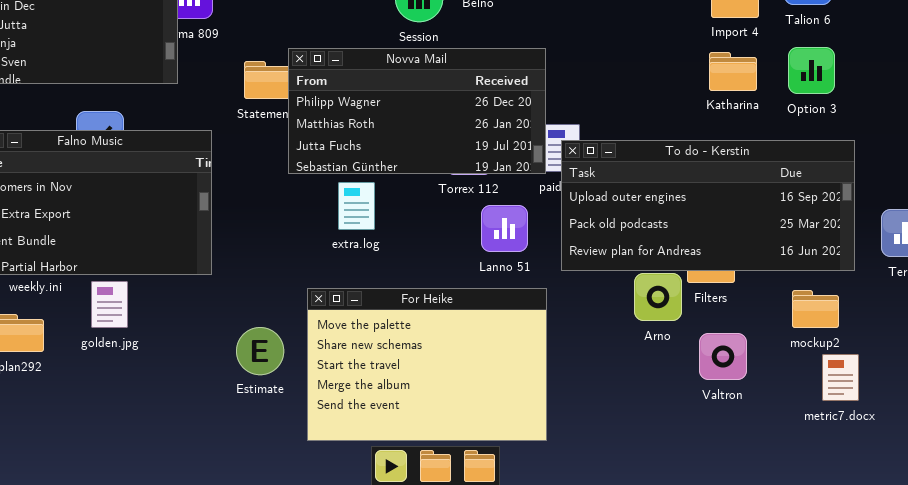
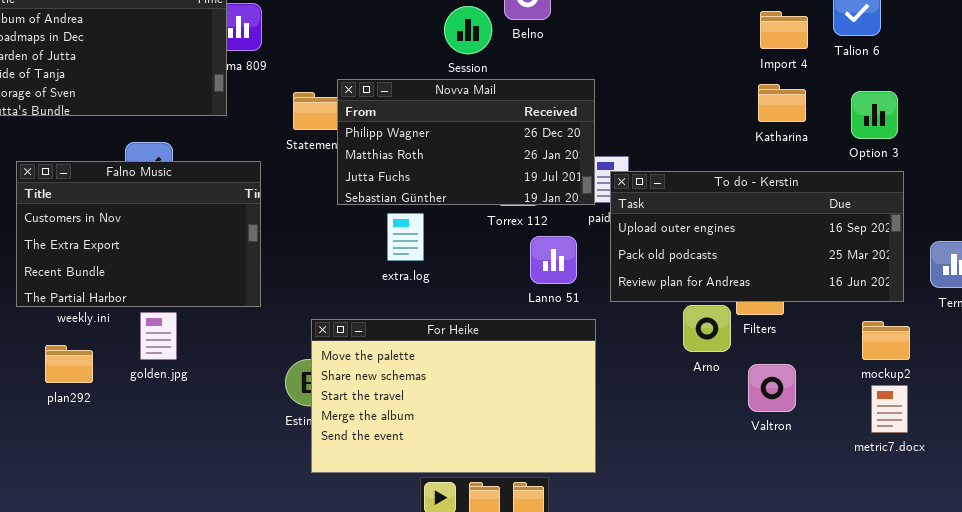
Option 3: [788,47,835,94] -> [851,91,898,139], moved
For Heike: [307,288,547,441] -> [311,319,596,473], resized
mockup2: [792,290,839,328] -> [862,321,910,360], moved

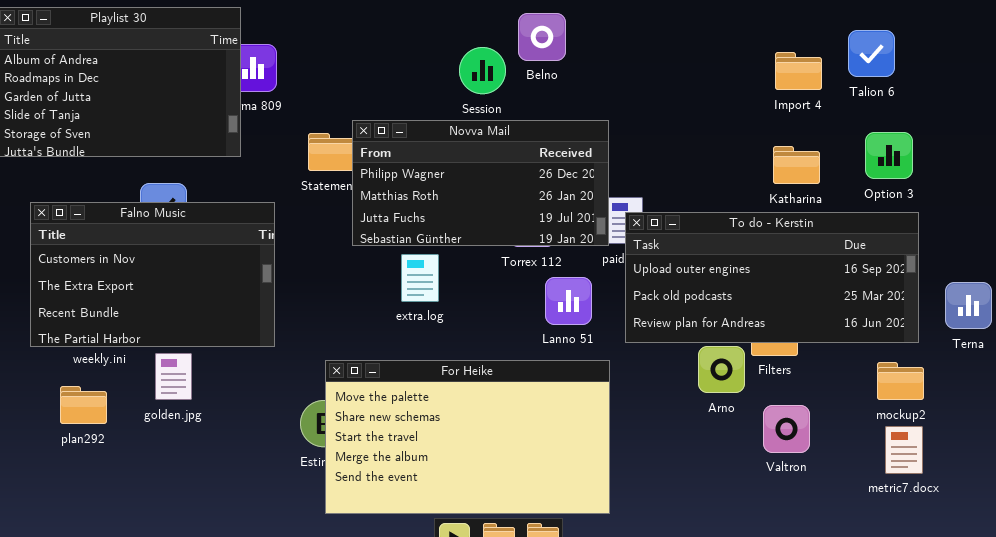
Katharina: [758,84,806,122] -> [773,146,820,184], moved

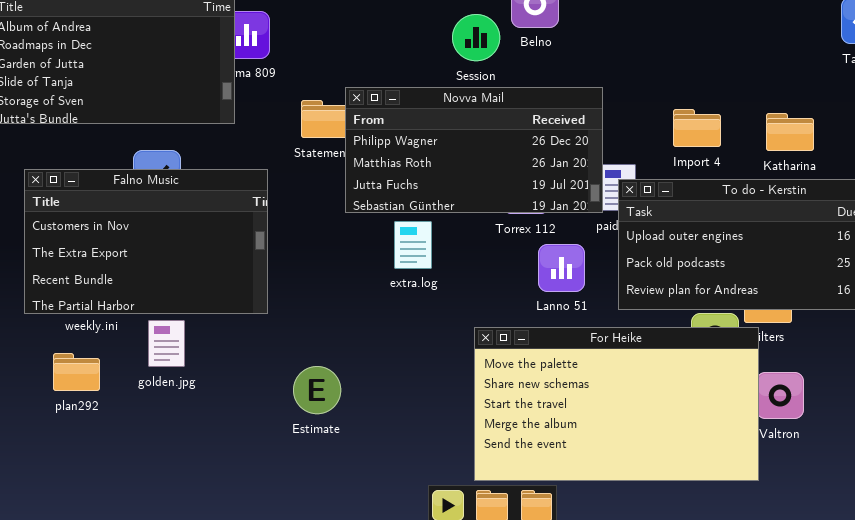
Import 4: [775,52,822,90] -> [673,109,721,147], moved
For Heike: [325,360,610,514] -> [474,327,759,481], moved

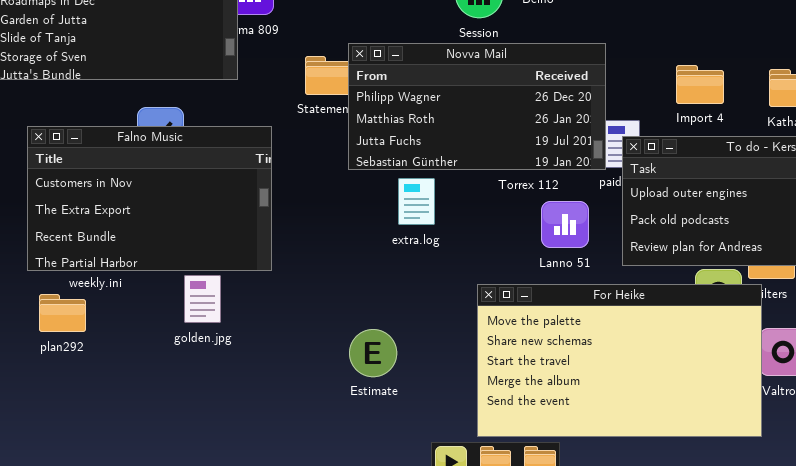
golden.jpg: [148,320,185,367] -> [184,275,221,323], moved
plan292: [53,353,100,391] -> [39,294,86,332], moved
Estimate: [293,366,341,414] -> [349,329,397,377], moved

